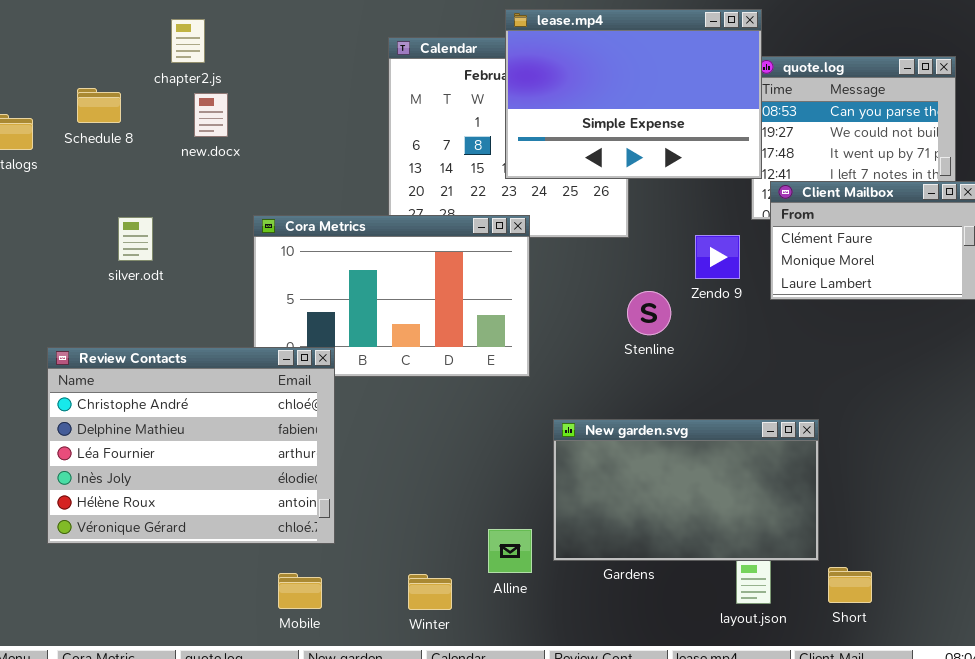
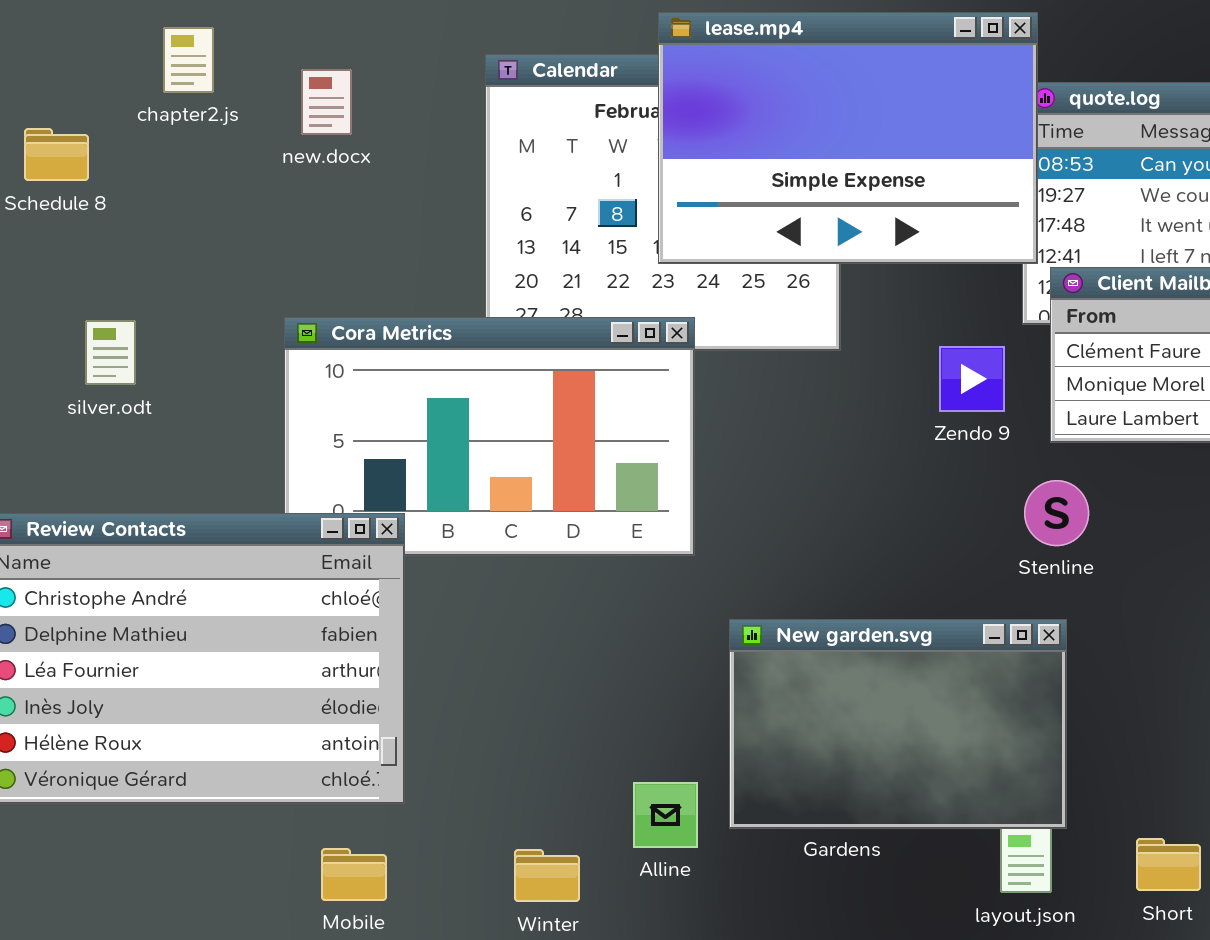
new.docx: [194,93,228,137] -> [301,69,352,135], moved
Stenline: [627,291,671,335] -> [1024,480,1089,546], moved
New garden.svg: [553,419,819,561] -> [729,619,1067,829], resized

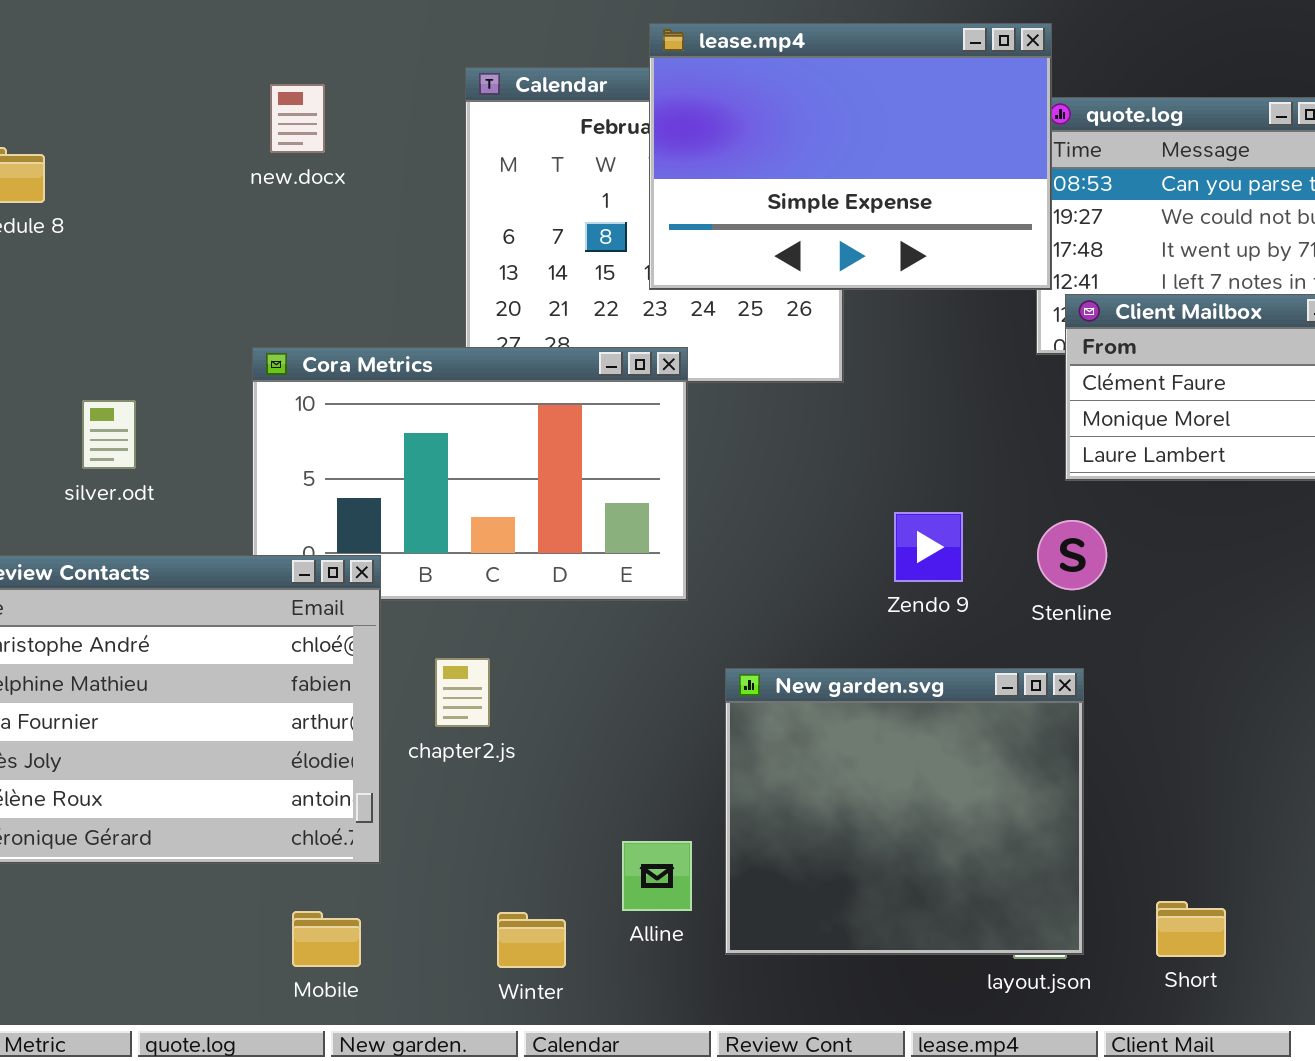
chapter2.js: [163,27,214,93] -> [435,658,490,727], moved
silver.odt: [85,320,136,385] -> [82,400,136,469], moved
Zendo 9: [939,346,1005,412] -> [894,512,963,582], moved
New garden.svg: [729,619,1067,829] -> [725,668,1084,955], resized

